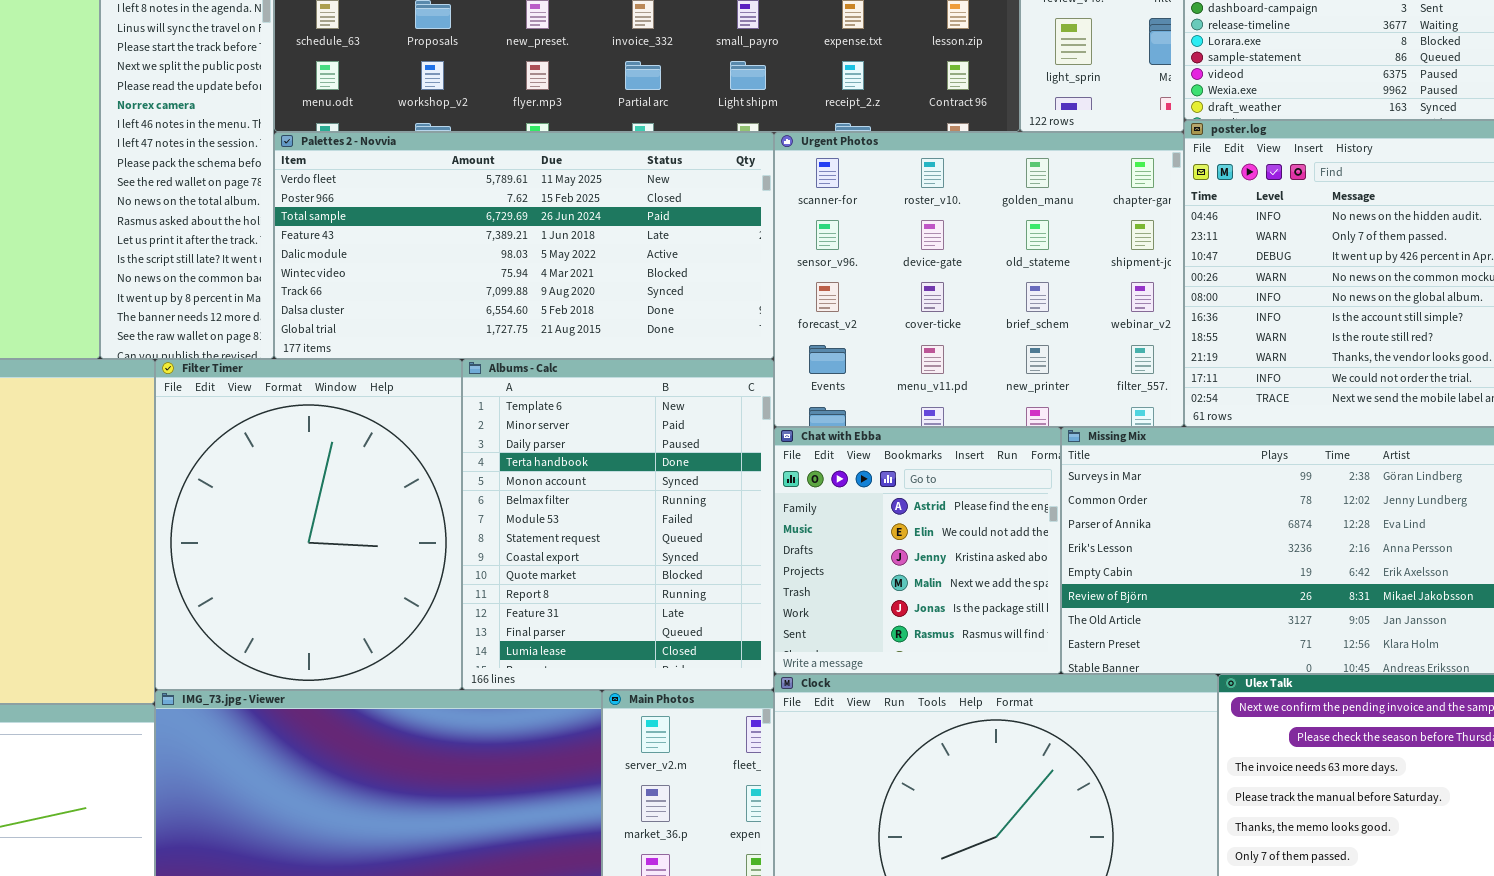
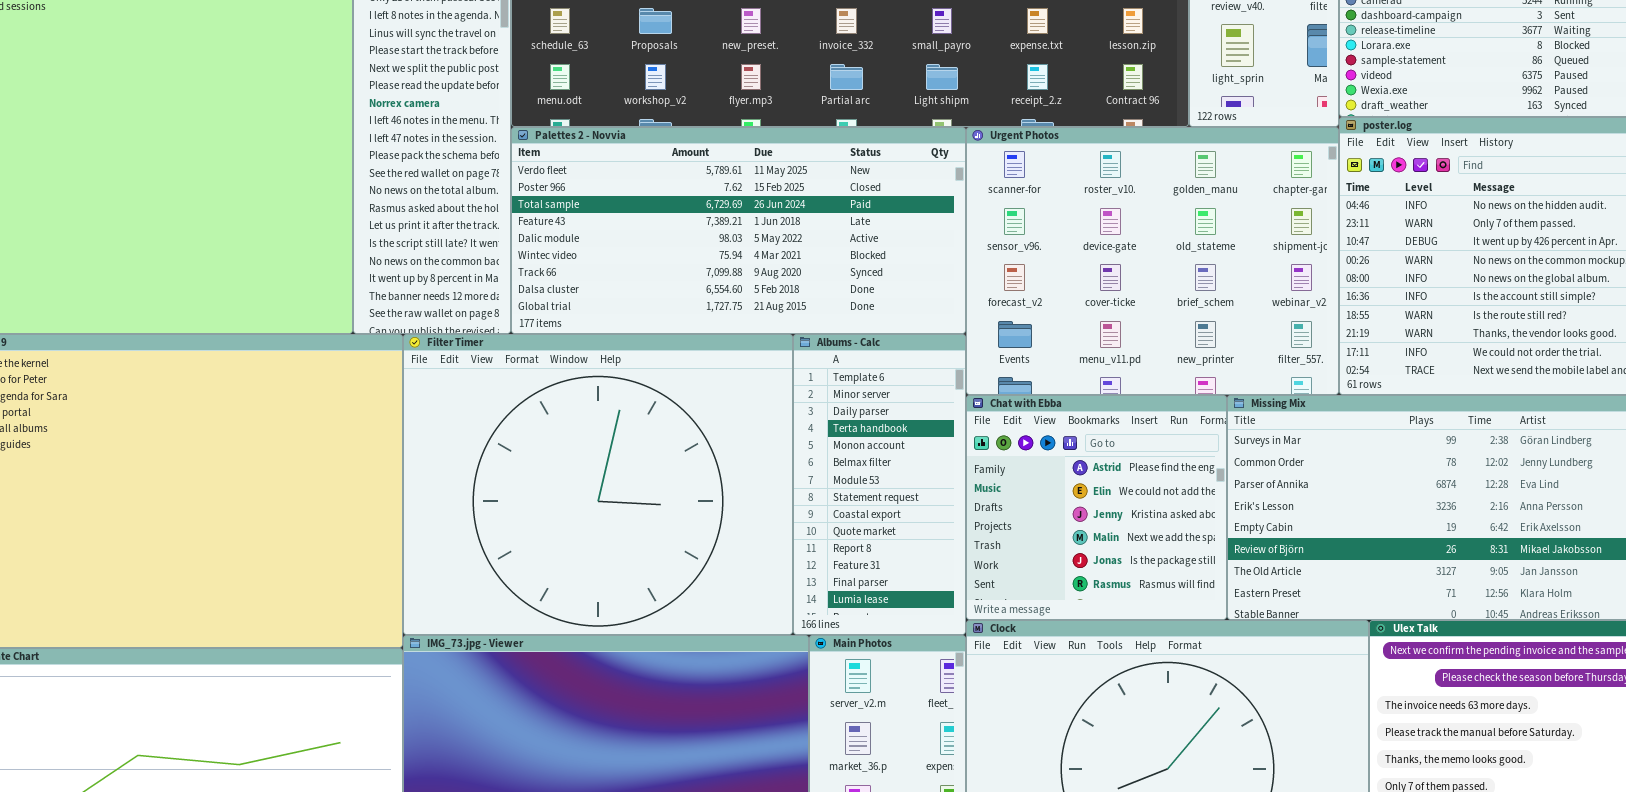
Filter Timer: [155,359,462,690] -> [403,334,793,635], resized
Albums - Calc: [462,359,774,690] -> [793,334,966,635], resized

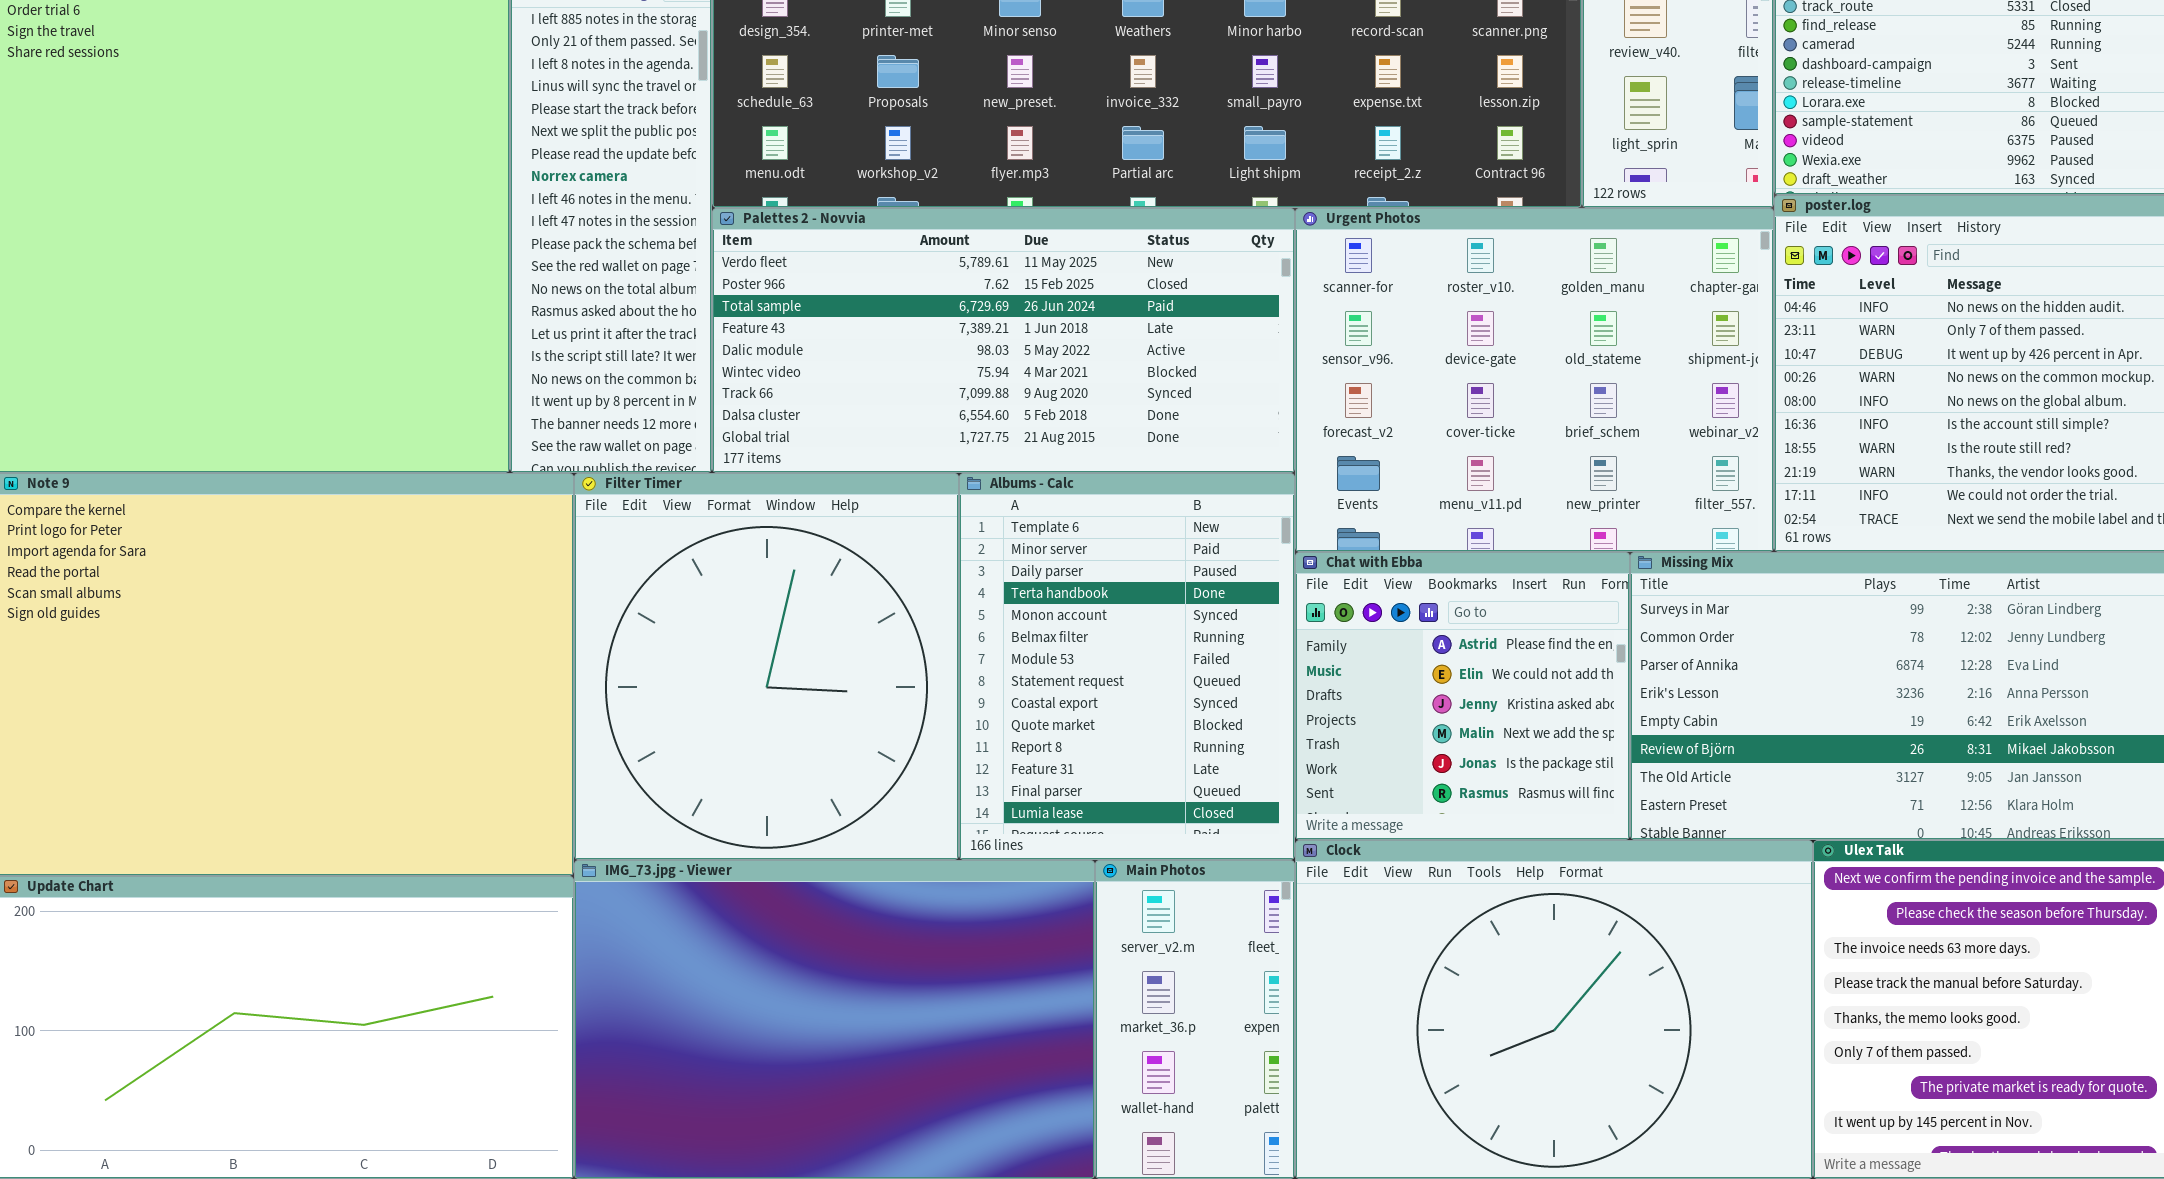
Filter Timer: [403,334,793,635] -> [574,473,959,860], resized
Albums - Calc: [793,334,966,635] -> [959,473,1295,860], resized

